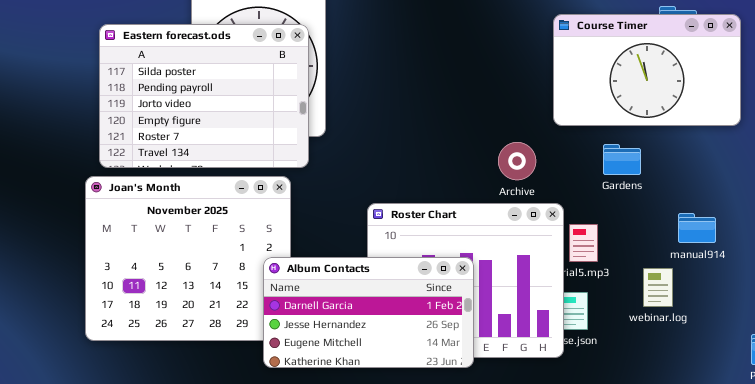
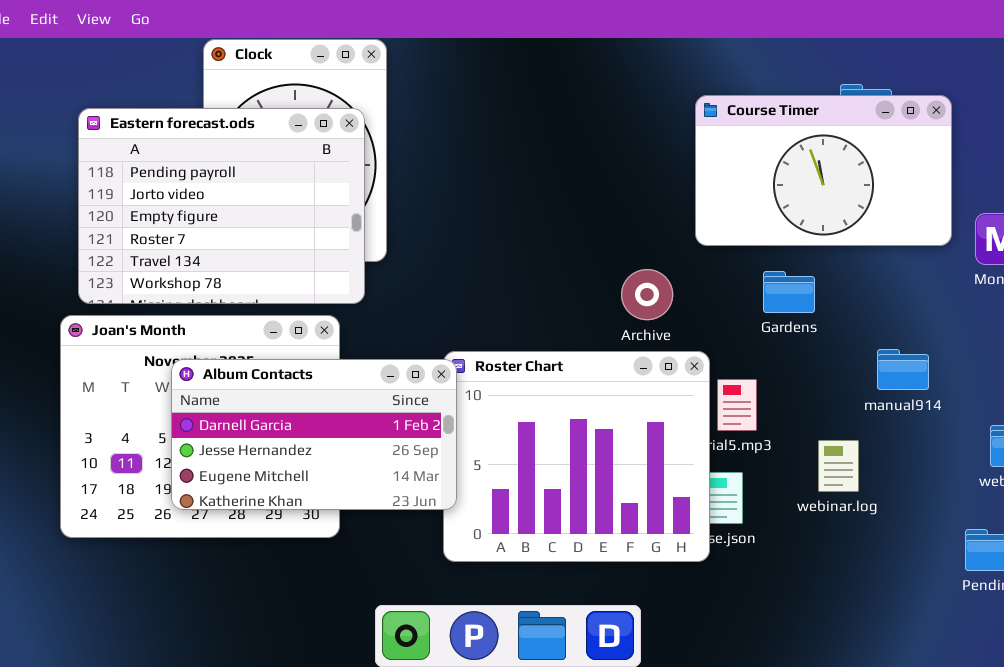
Eastern forecast.ods: [99,24,309,168] -> [78,108,365,304], scrolled down 1 row
manual914: [678,213,716,243] -> [877,349,929,390], moved
Album Contacts: [263,257,474,368] -> [171,359,457,510], moved

